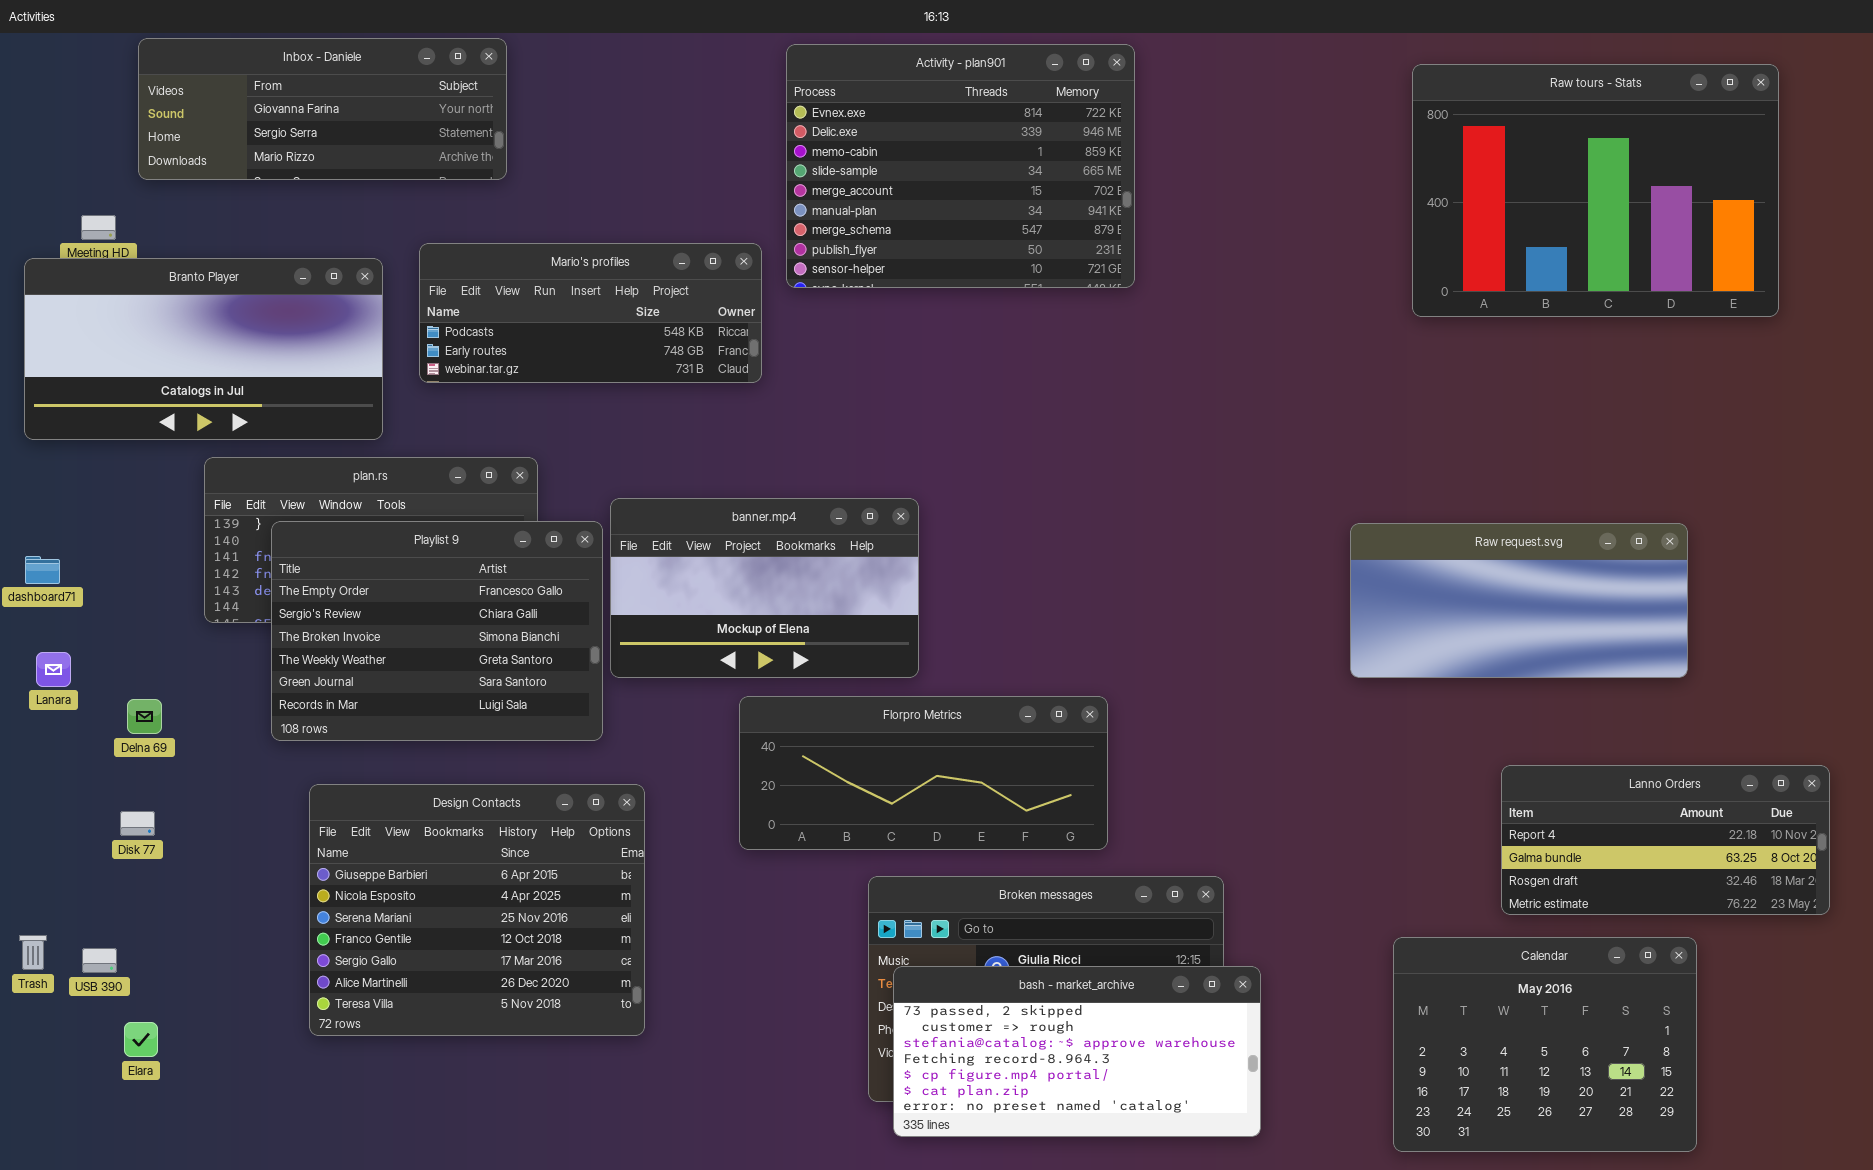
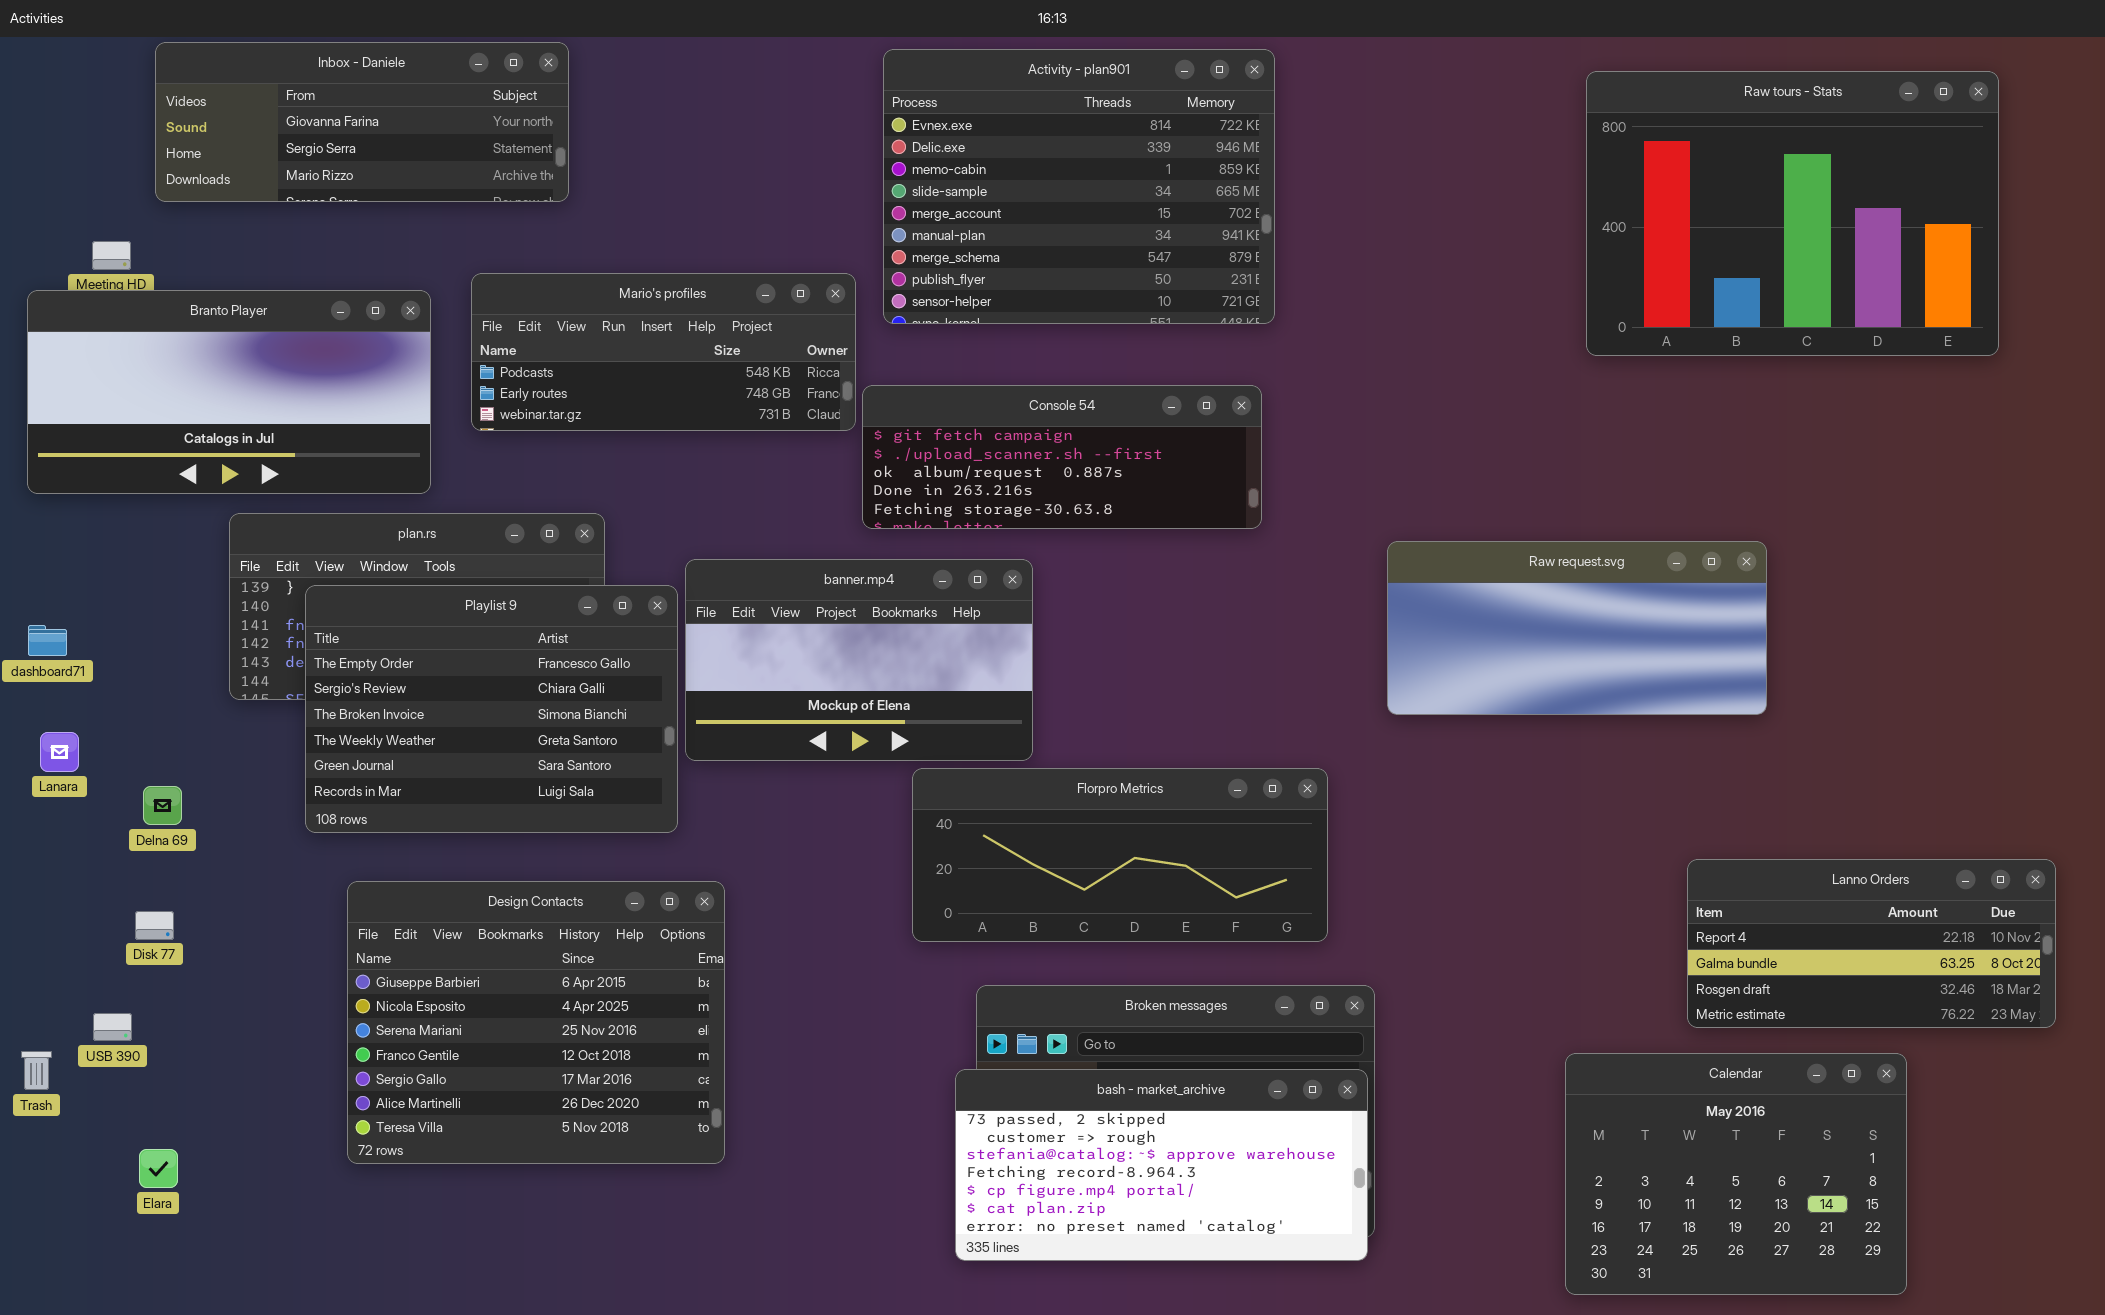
Console 54: none -> [862,385,1262,529], opened
Raw request.svg: [1350,523,1688,678] -> [1387,541,1767,715], moved
Florpro Metrics: [739,696,1108,850] -> [912,768,1328,942], moved
USB 390: [82,948,117,973] -> [93,1013,132,1041], moved
bash - market_archive: [893,966,1261,1137] -> [955,1069,1368,1261], moved

